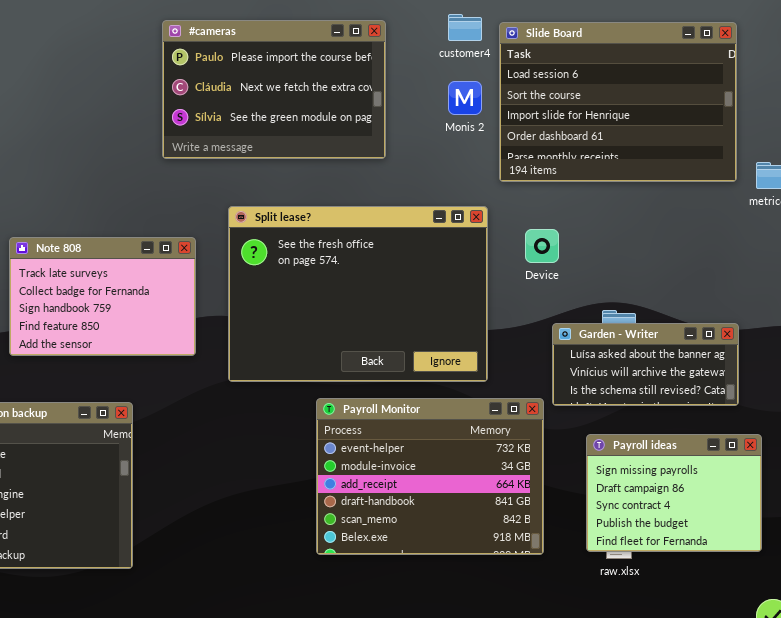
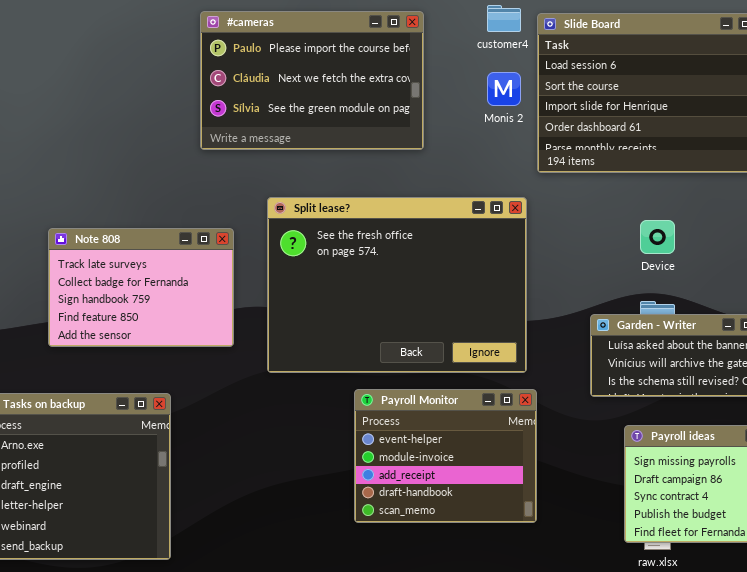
Device: [525,229,559,263] -> [640,220,675,254], moved
Payroll Monitor: [316,398,544,555] -> [354,389,537,523], resized

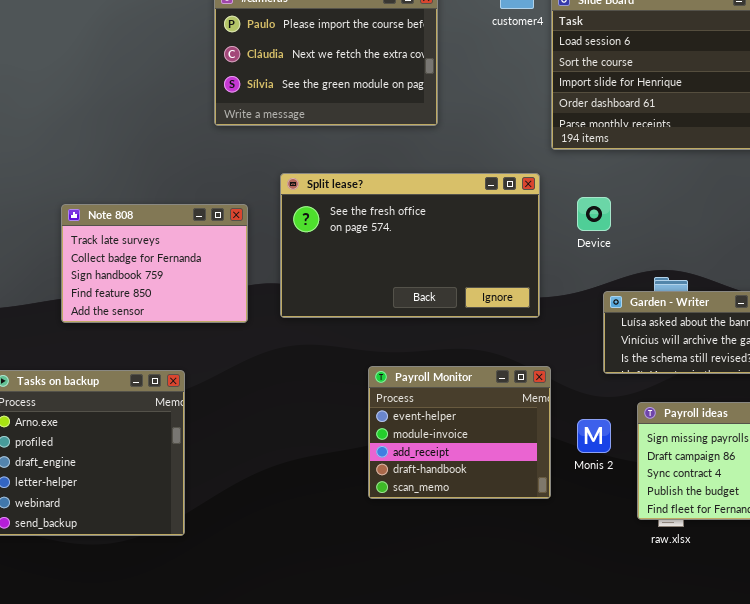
Monis 2: [487,72,521,106] -> [577,419,611,453], moved
Split lease?: [267,197,527,373] -> [280,173,540,318], resized
Device: [640,220,675,254] -> [577,197,611,231], moved

